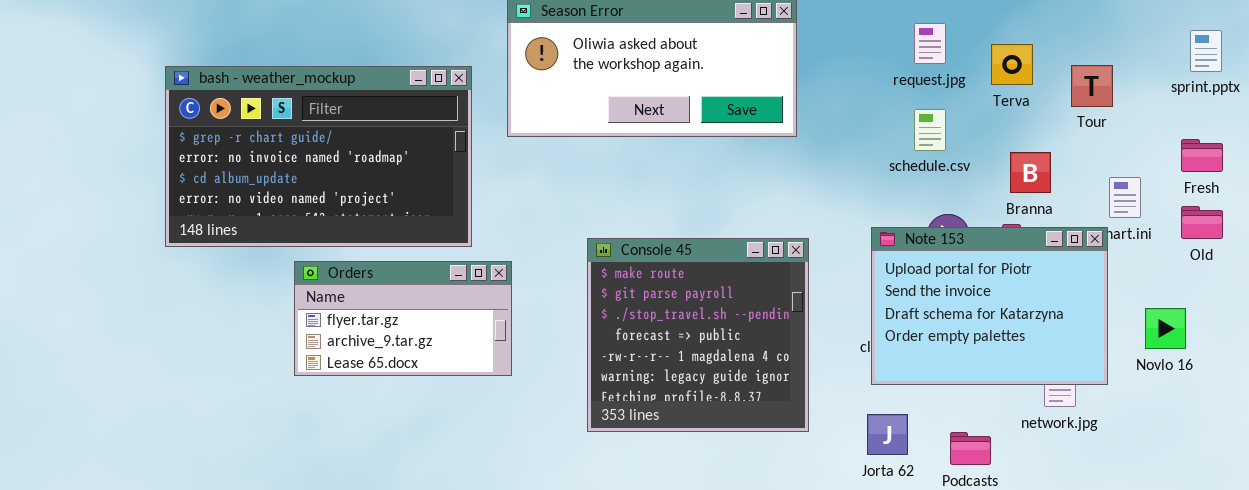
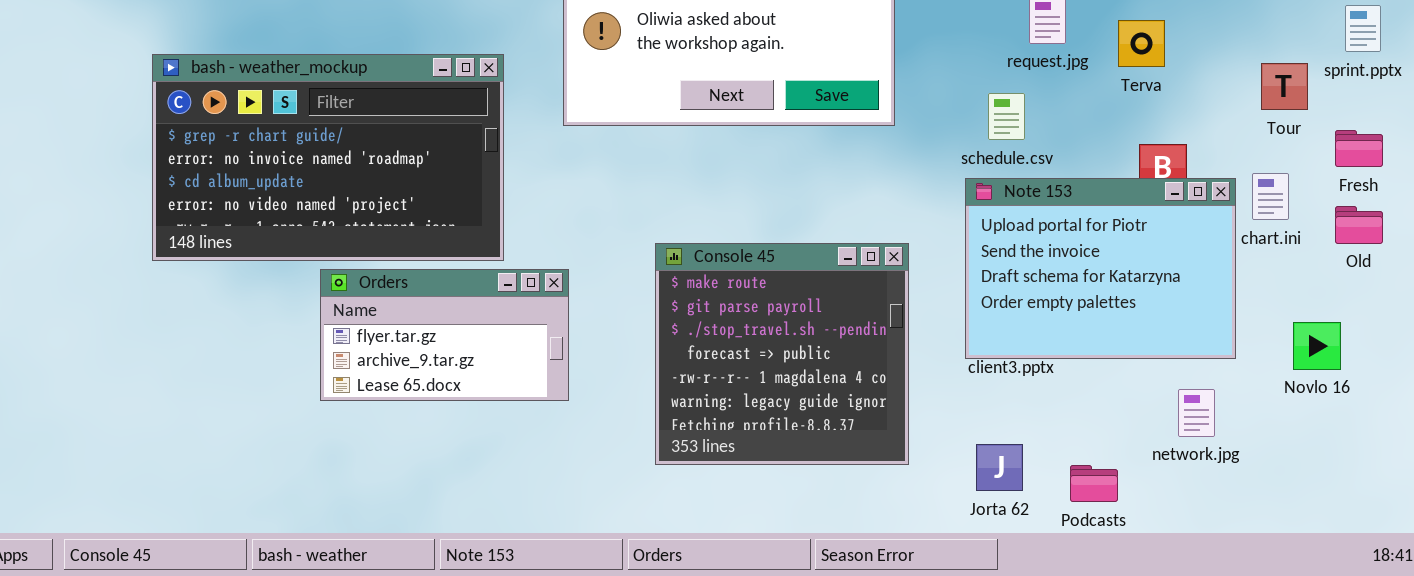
Tour: [1071,65,1113,107] -> [1261,63,1308,110], moved
bash - weather_mockup: [165,66,472,247] -> [152,54,504,261], moved
schedule.csv: [914,109,946,151] -> [988,93,1025,140], moved
Note 153: [871,227,1108,385] -> [965,178,1236,359], moved

